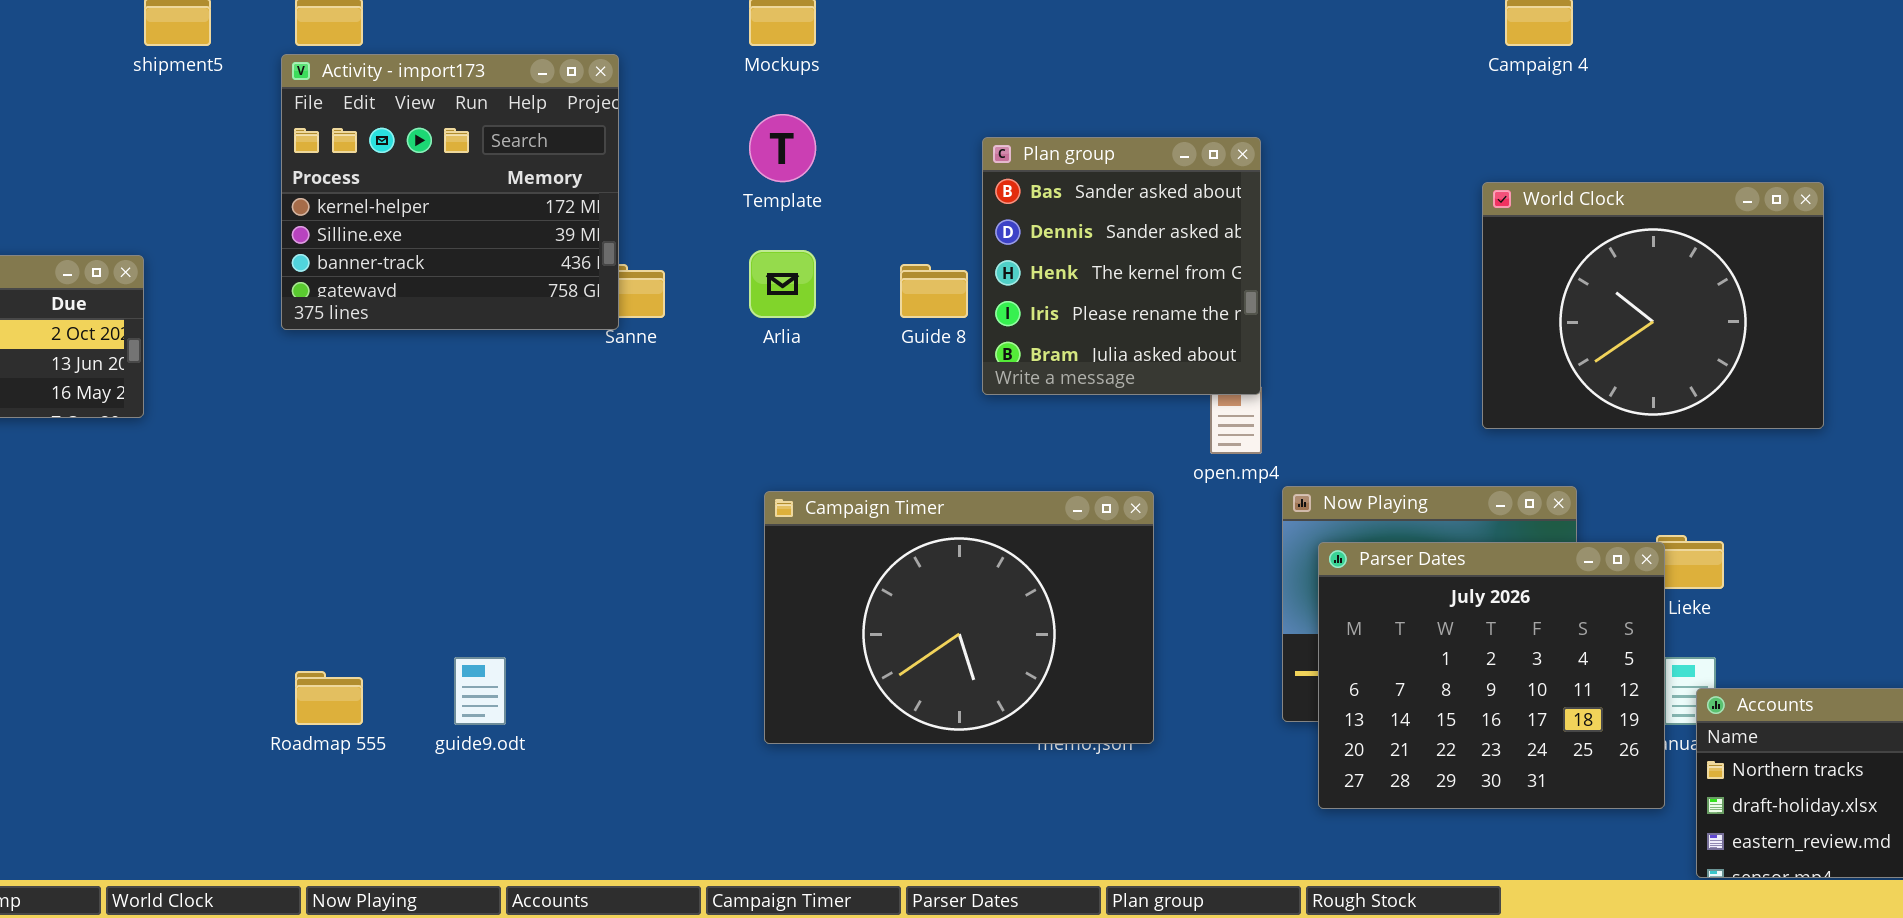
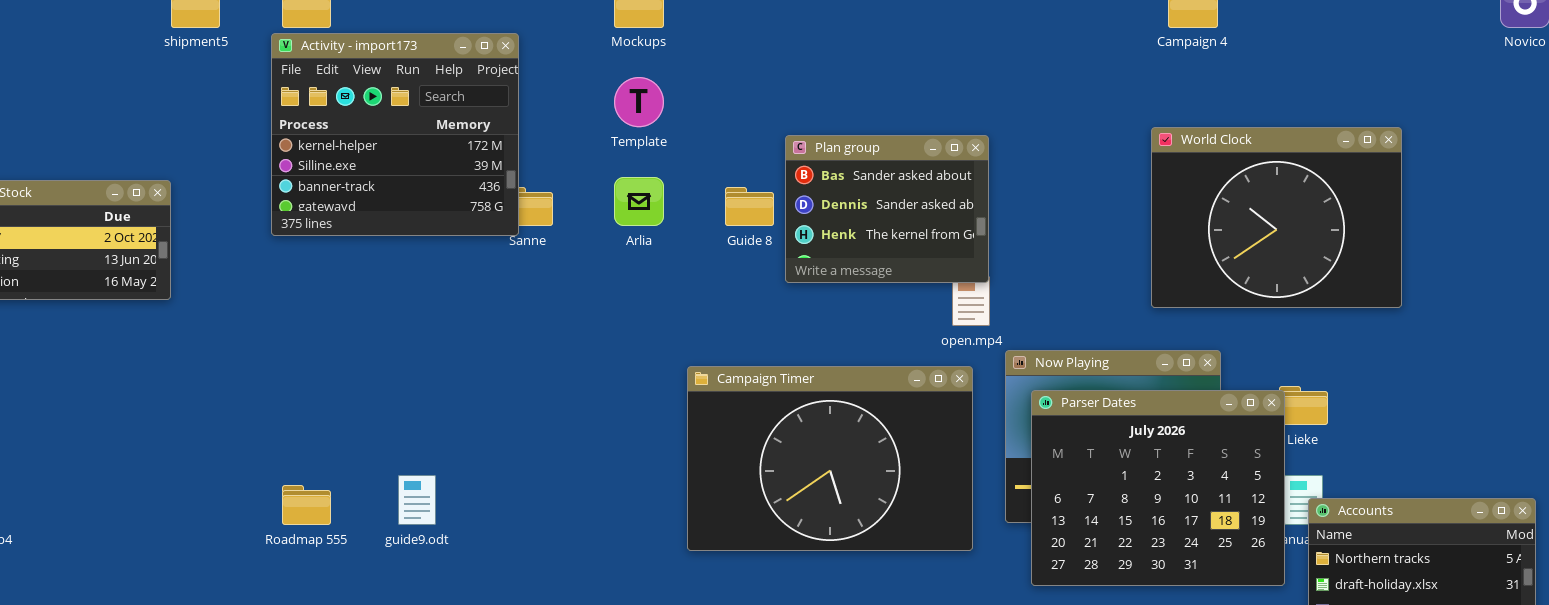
Plan group: [982,137,1261,395] -> [785,135,989,283], resized
Campaign Timer: [764,491,1154,744] -> [687,366,973,551], moved

